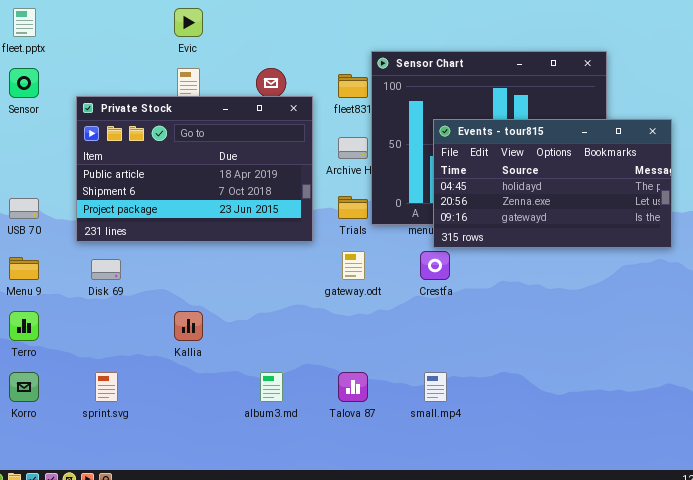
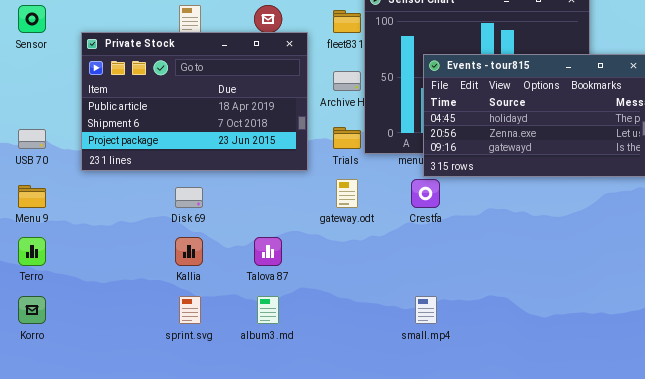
Disk 69: [91,259,121,280] -> [175,187,203,208], moved
sprint.svg: [95,372,118,402] -> [179,296,201,324], moved
Talova 87: [338,372,368,402] -> [254,237,282,266], moved

